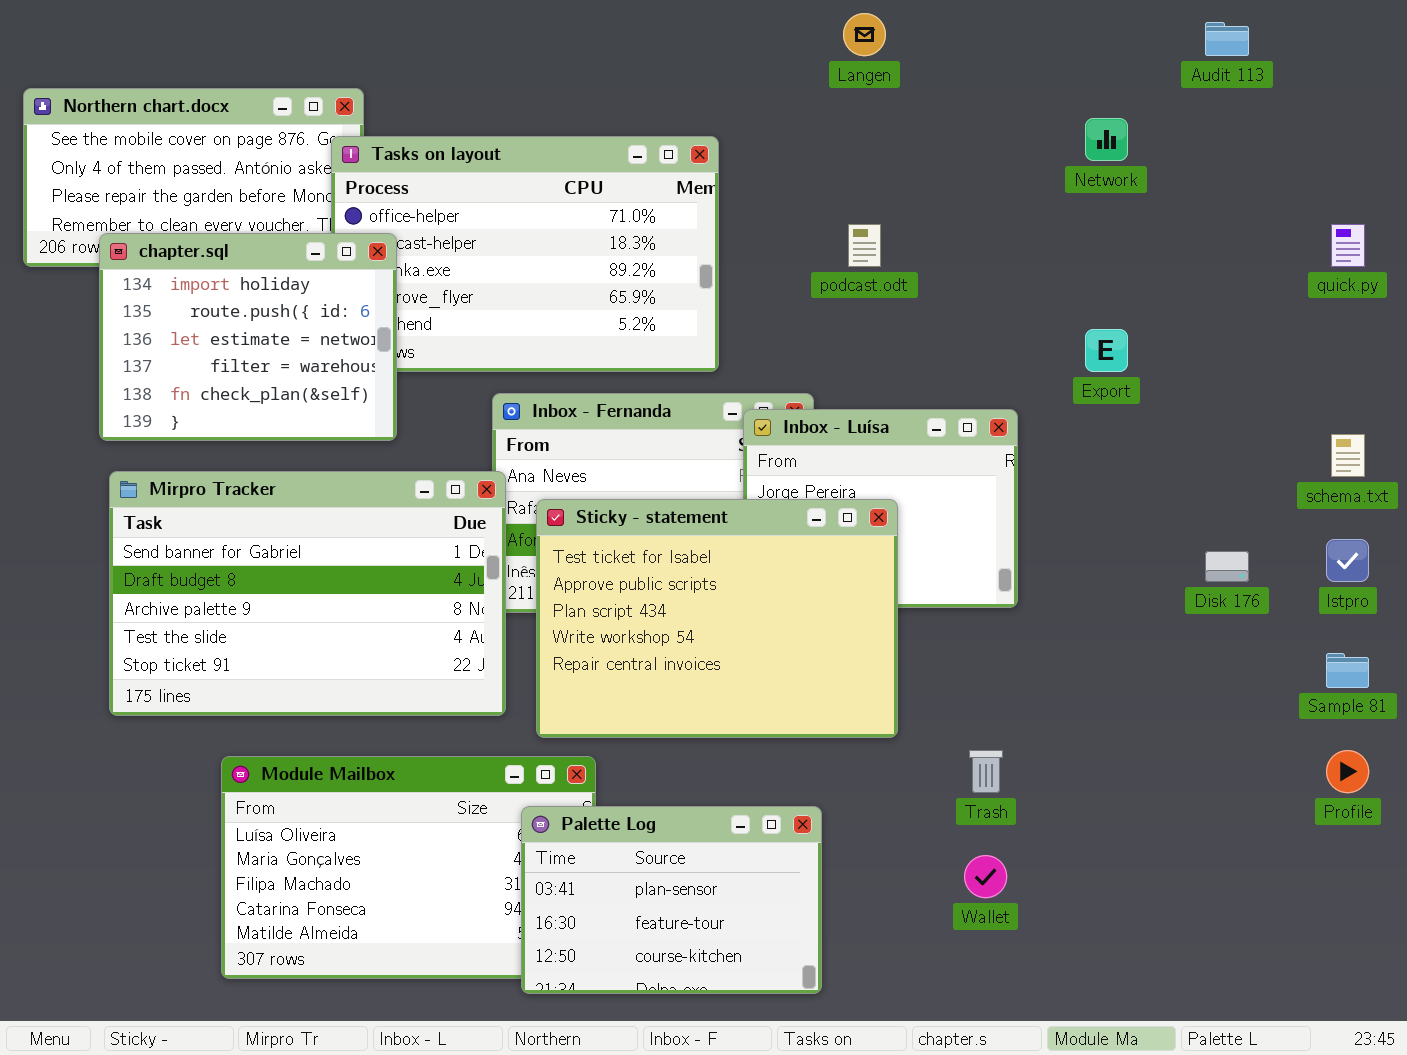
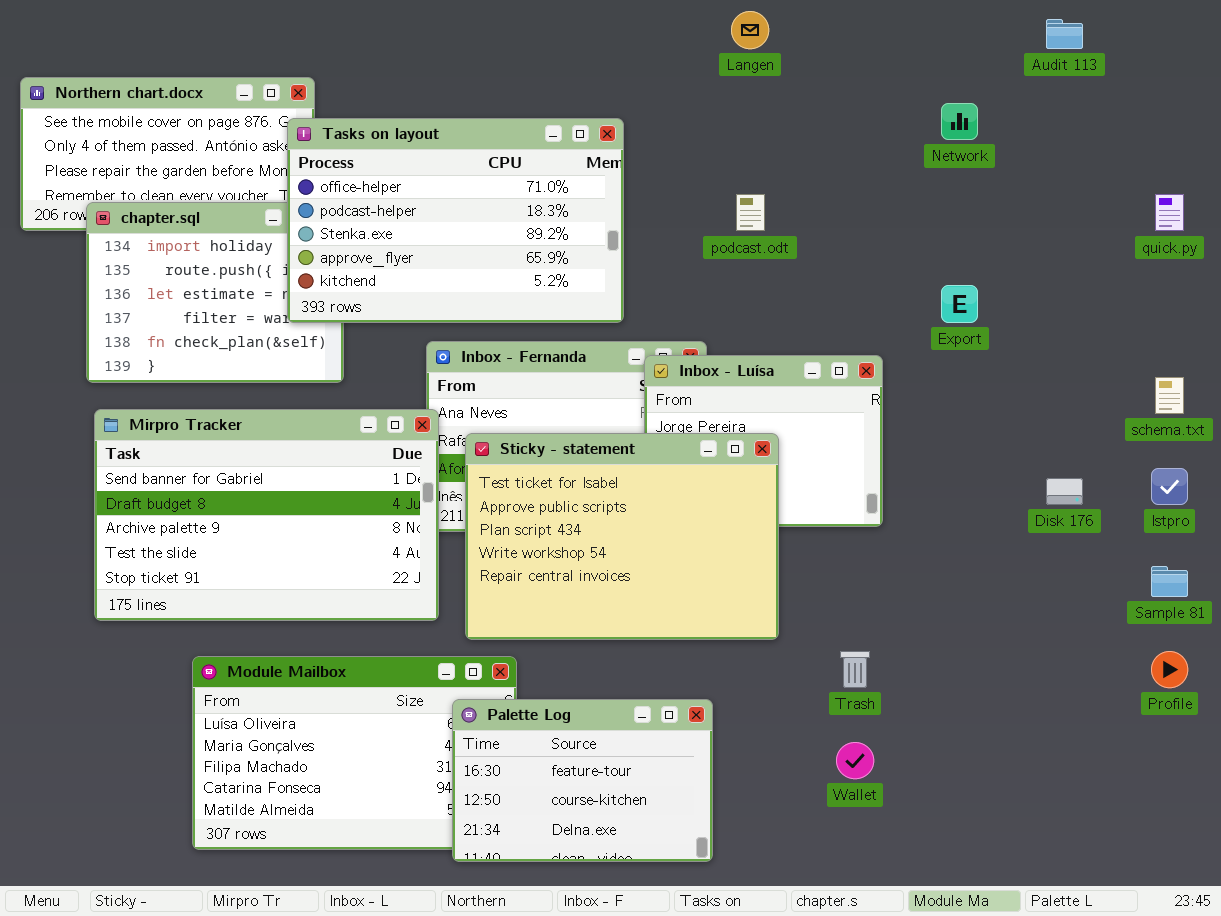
Tasks on layout: [331,136,719,372] -> [287,118,624,323], raised
Palette Log: [521,806,822,994] -> [452,699,713,862], scrolled down 1 row

